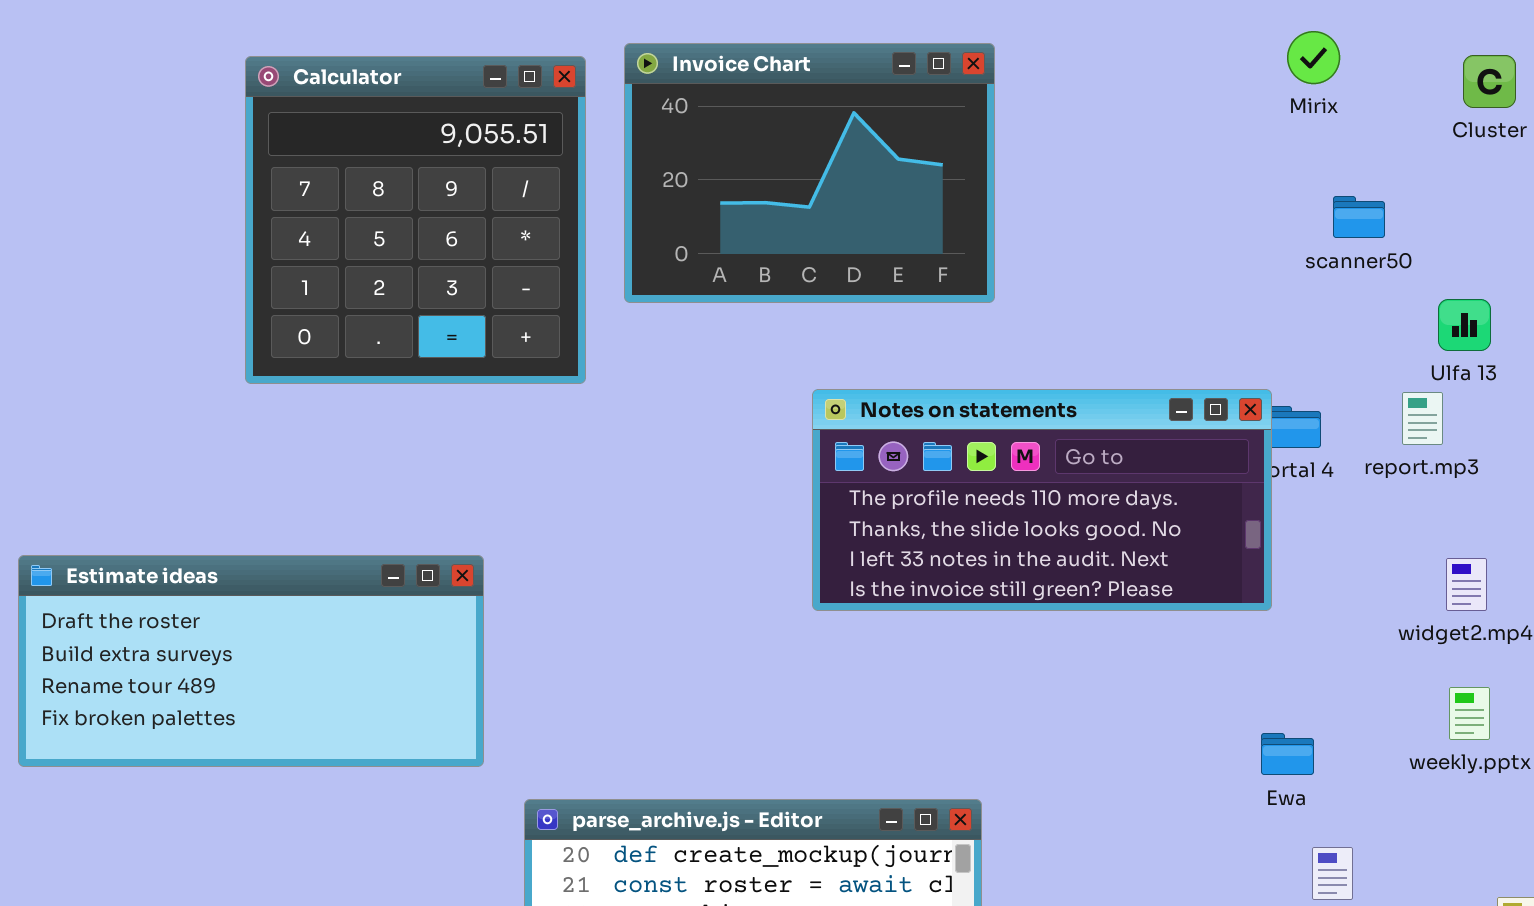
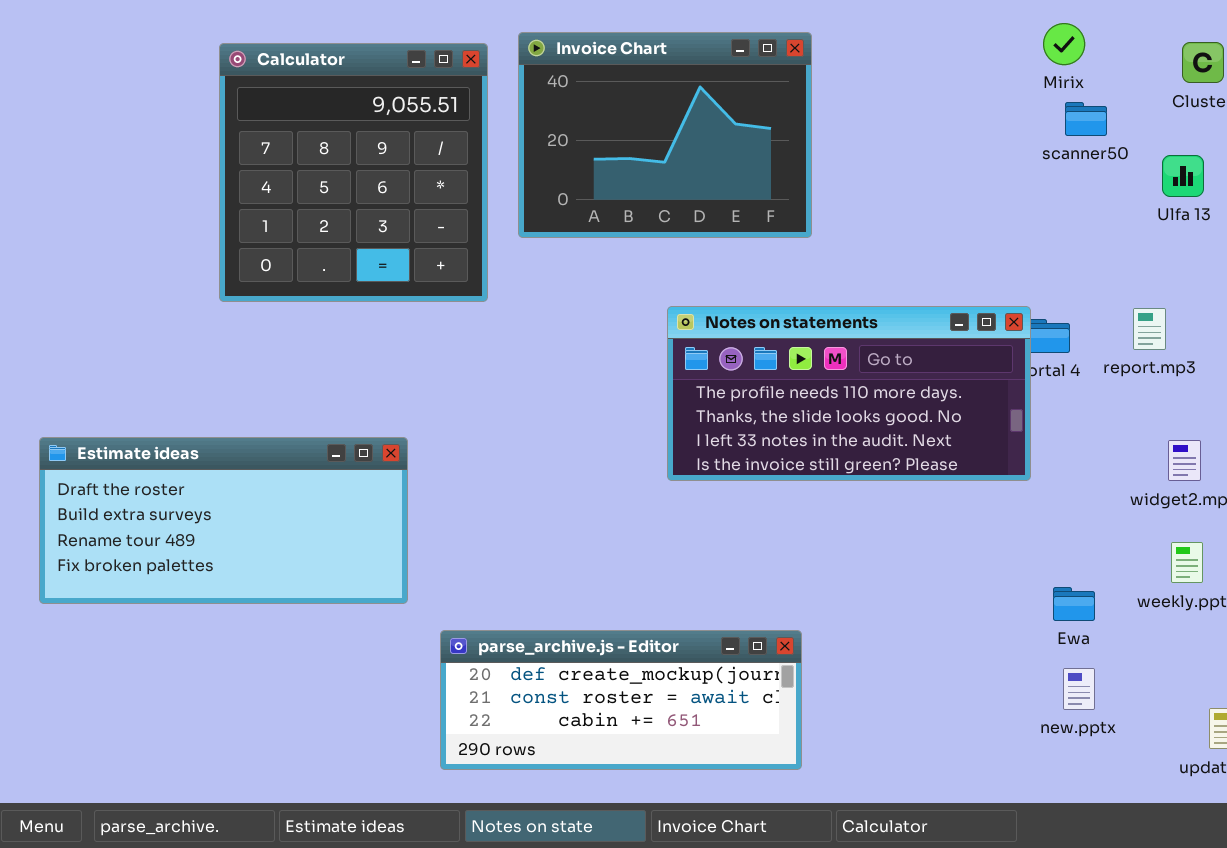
scanner50: [1333,196,1385,238] -> [1065,102,1107,136], moved
Ulfa 13: [1438,299,1491,351] -> [1162,155,1204,197], moved
Ewa: [1261,733,1314,775] -> [1053,587,1095,621], moved

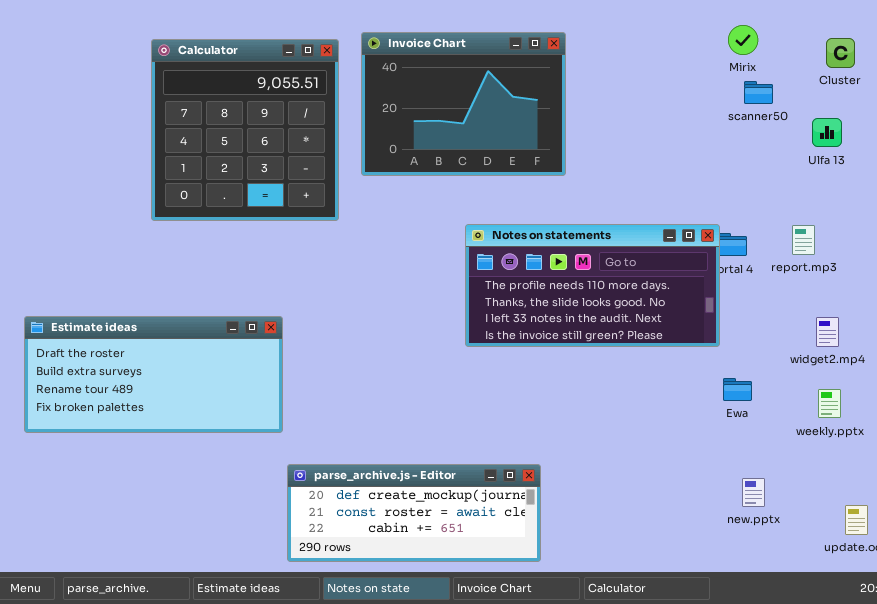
Ewa: [1053,587,1095,621] -> [723,378,752,401], moved
parse_archive.js - Editor: [440,630,802,770] -> [287,464,541,562], moved

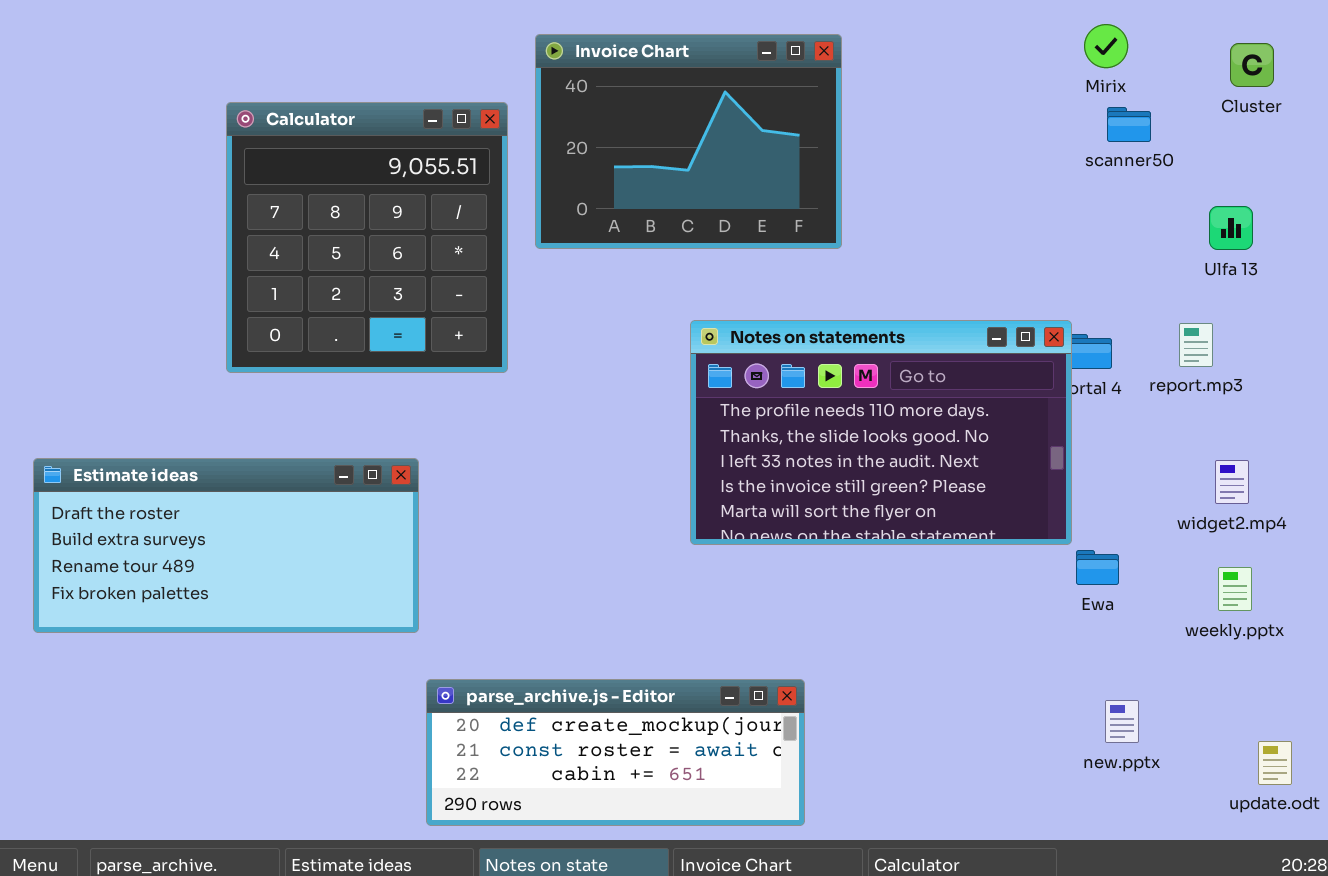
Calculator: [151,39,339,221] -> [226,102,508,373], moved
Ulfa 13: [812,118,842,147] -> [1209,206,1253,250], moved
Notes on statements: [465,224,720,347] -> [690,320,1072,545], resized

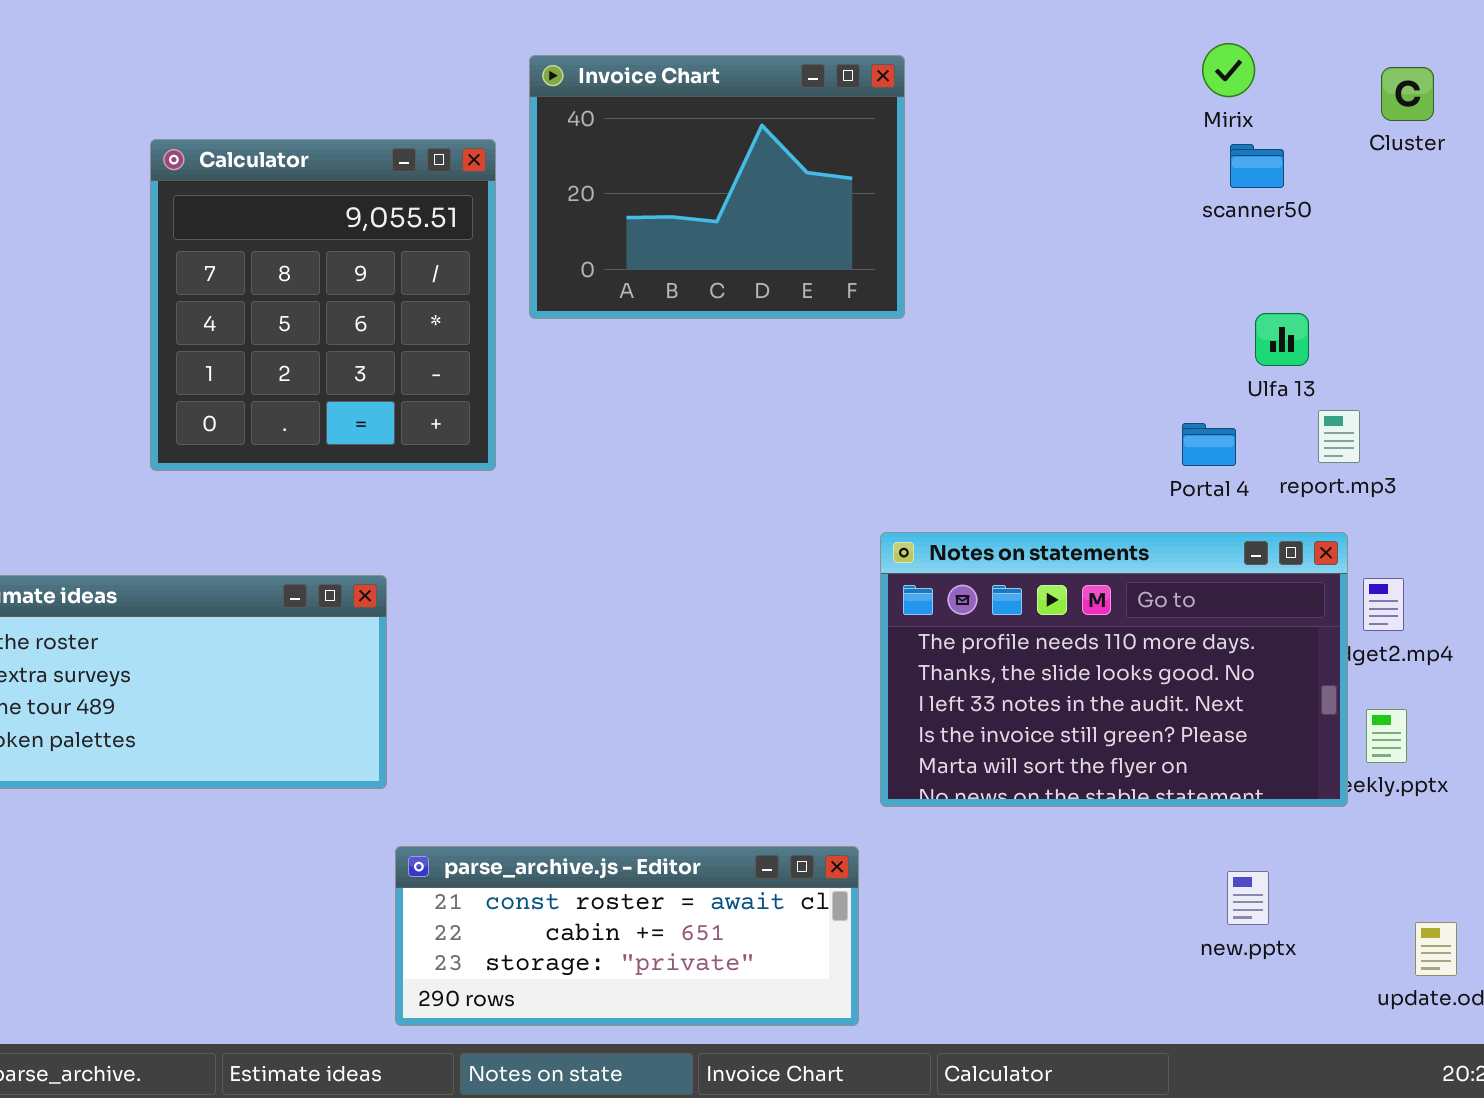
Ulfa 13: [1209,206,1253,250] -> [1255,313,1309,366], moved
Notes on statements: [690,320,1072,545] -> [880,532,1348,807], moved
parse_archive.js - Editor: [426,679,805,826] -> [395,846,859,1026], scrolled down 1 row

